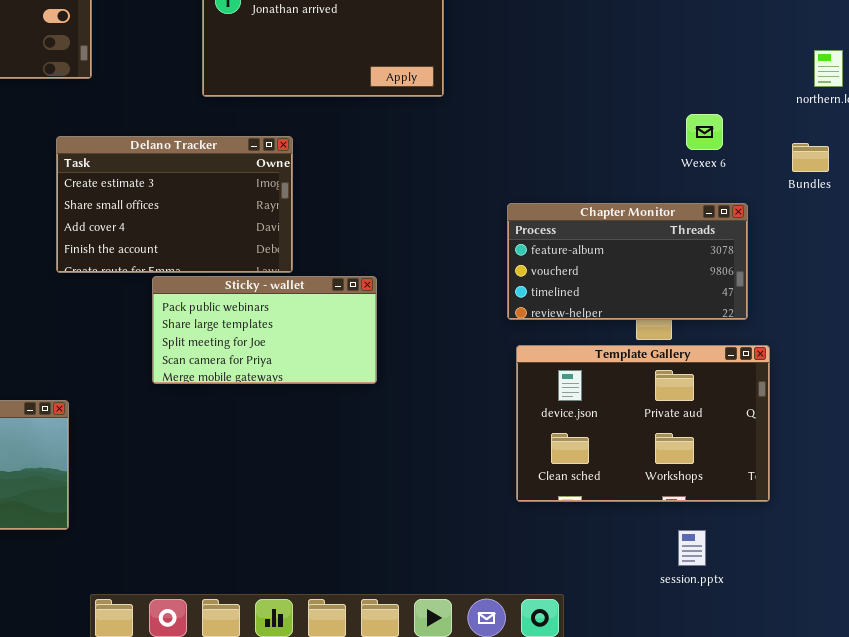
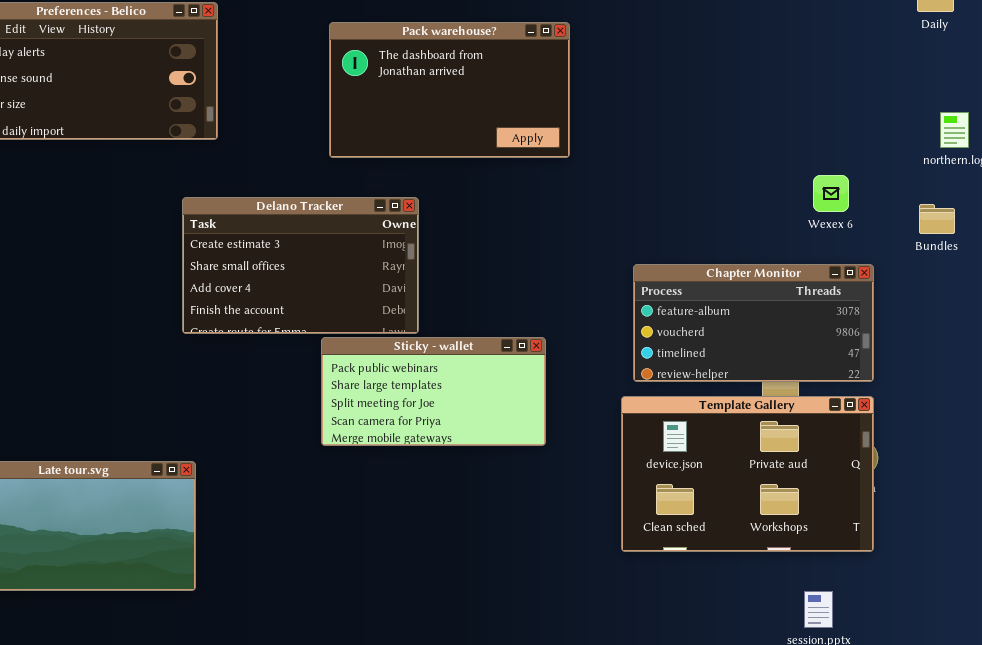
Sticky - wallet: [152,276,377,384] -> [321,337,546,446], moved
Template Gallery: [516,345,770,502] -> [621,396,874,552], moved

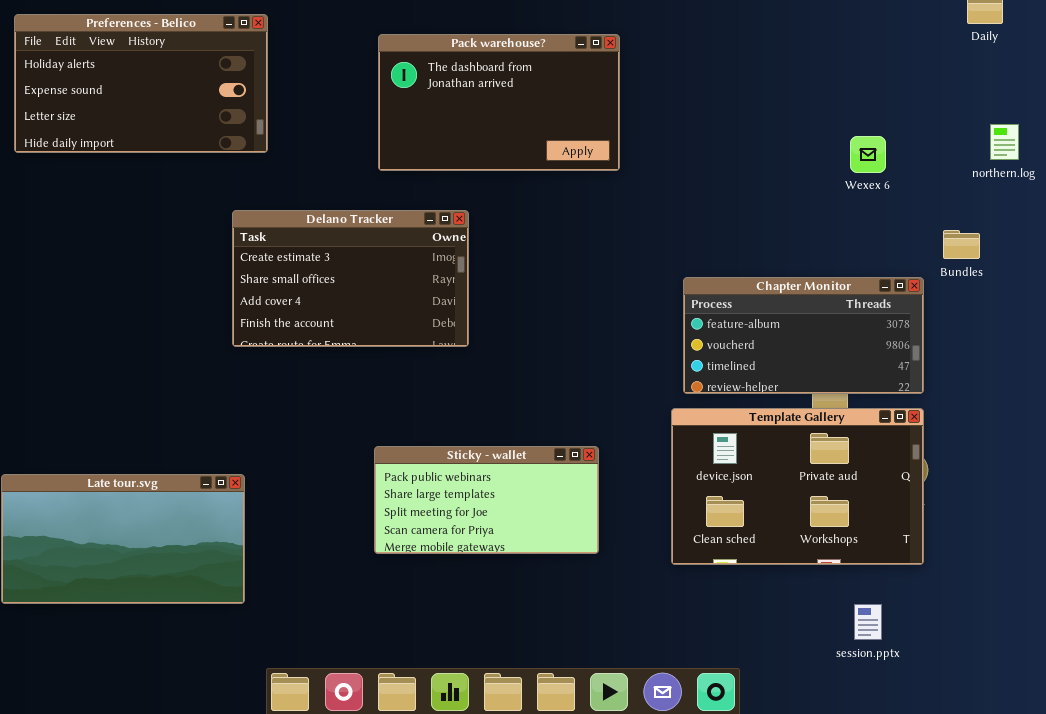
Wexex 6: [813,175,849,212] -> [850,136,886,173], moved
Bundles: [919,204,955,234] -> [943,230,980,259], moved
Sticky - wallet: [321,337,546,446] -> [374,446,599,554], moved

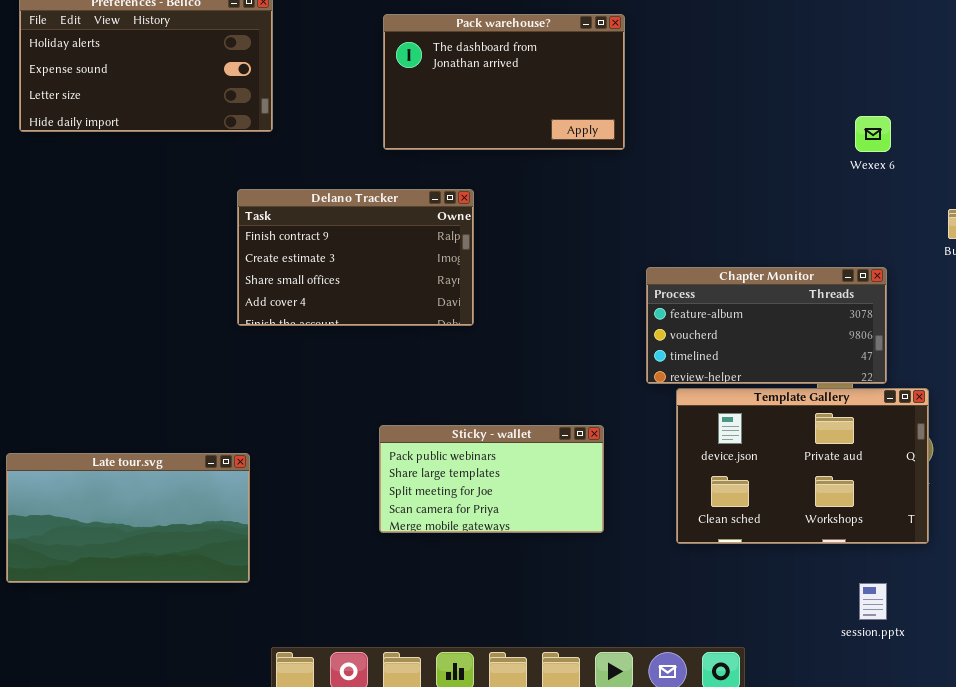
Delano Tracker: [232,210,469,347] -> [237,189,474,326], scrolled up 1 row
Chapter Monitor: [683,277,924,394] -> [646,267,887,384], moved

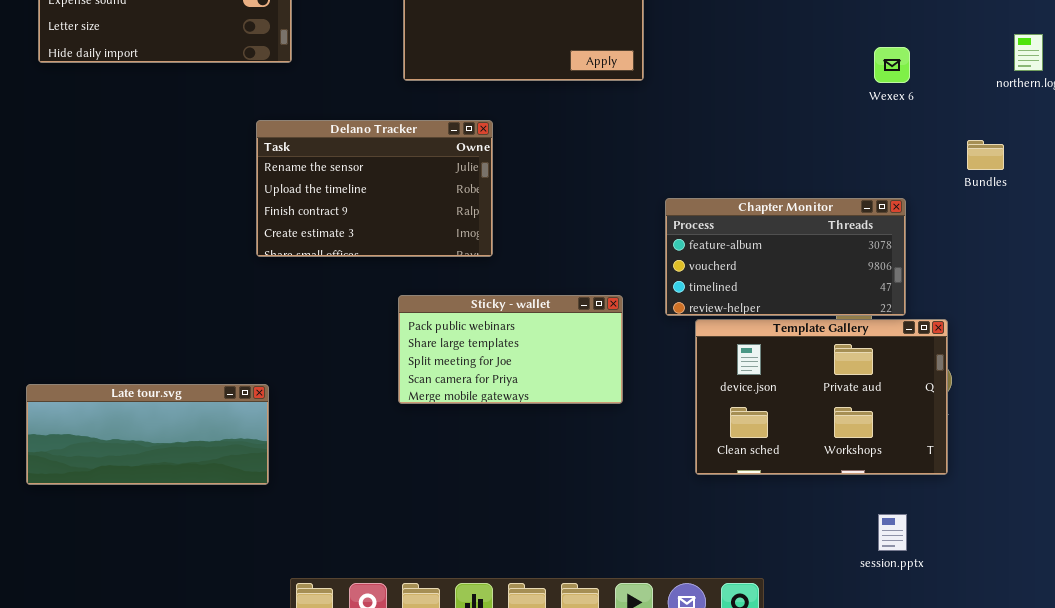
Delano Tracker: [237,189,474,326] -> [256,120,493,257], scrolled up 2 rows
Sticky - wallet: [379,425,604,533] -> [398,295,623,404], moved
Late tour.svg: [6,453,250,583] -> [26,384,269,485], resized

